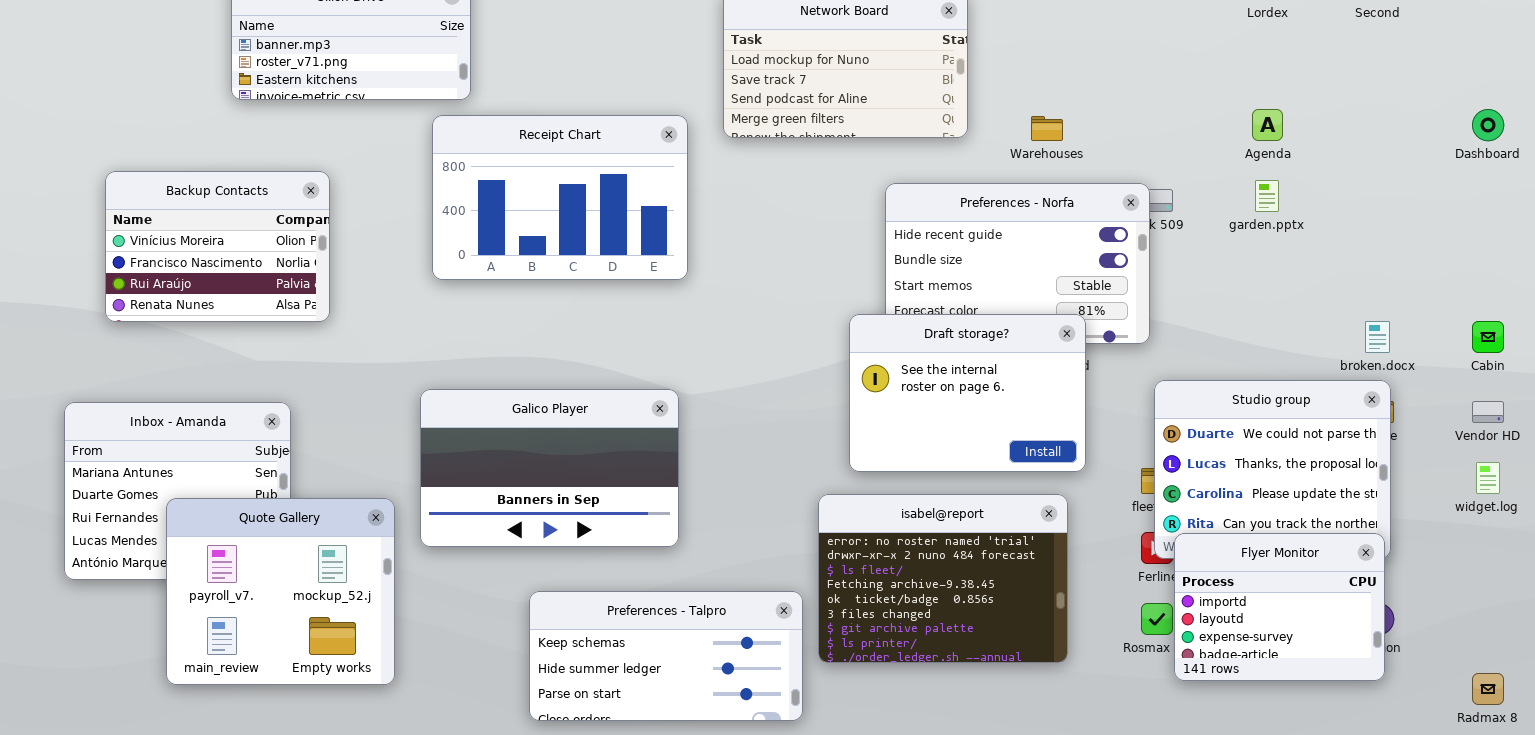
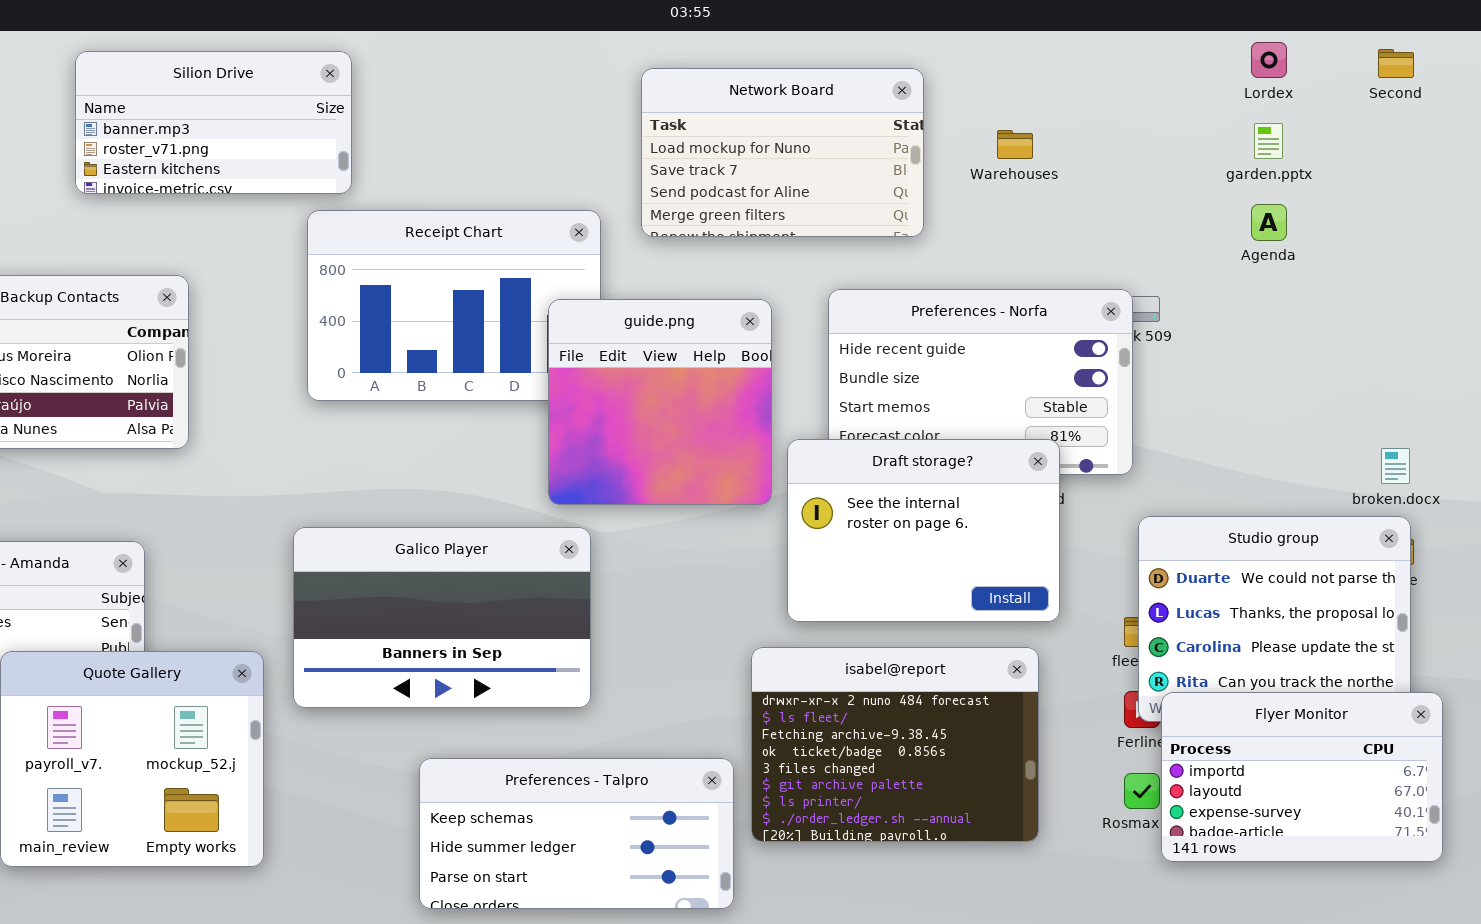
Warehouses: [1031,116,1063,141] -> [997,130,1033,159], moved
garden.pptx: [1255,180,1279,212] -> [1254,123,1283,159], moved
guide.png: none -> [548,299,772,505], opened
isabel@report: [818,494,1068,663] -> [751,647,1039,842], scrolled down 1 row
Flyer Monitor: [1174,533,1385,681] -> [1161,692,1443,862], resized

